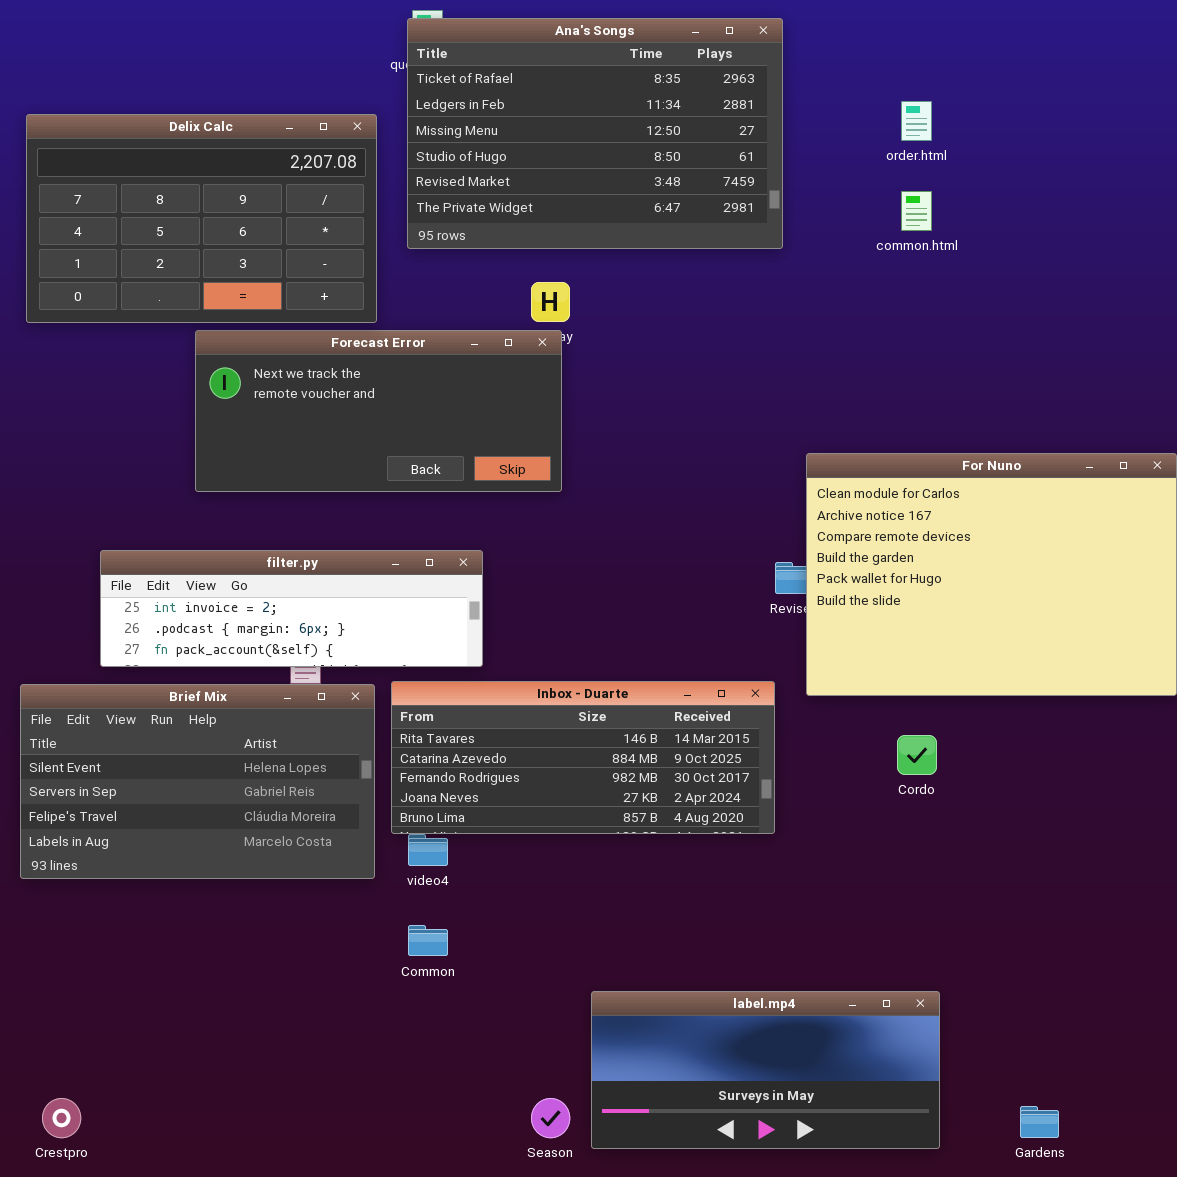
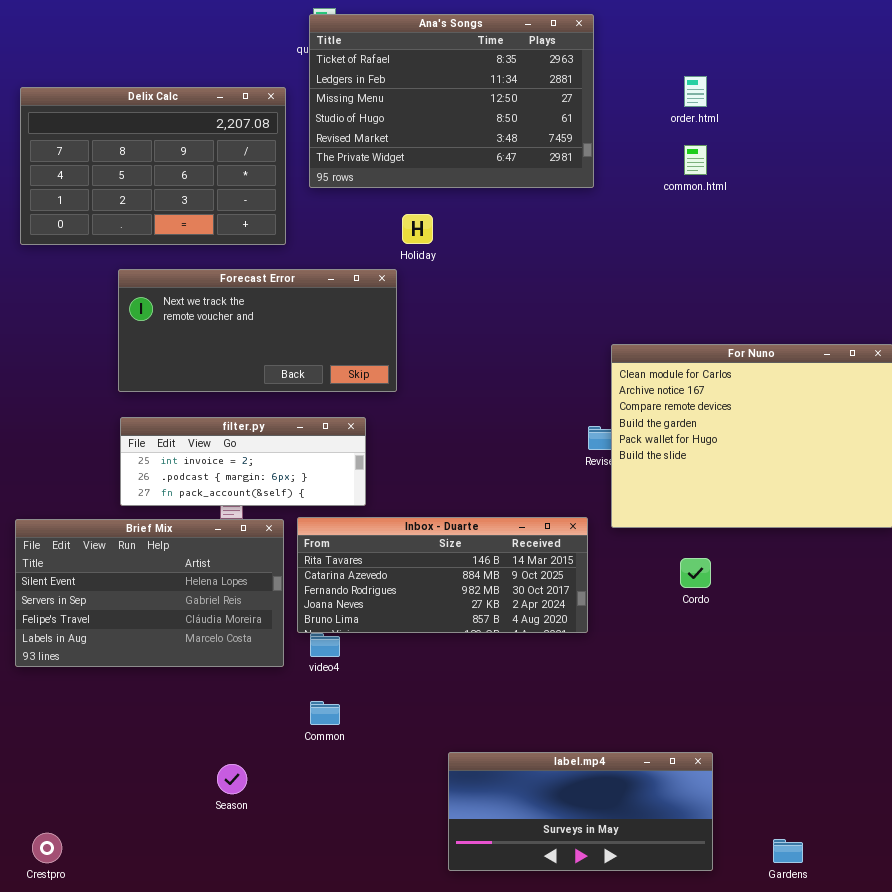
Forecast Error: [195,330,562,492] -> [118,269,397,392], moved
filter.py: [100,550,483,667] -> [120,417,366,506], resized
Season: [531,1098,570,1138] -> [217,764,247,794], moved

